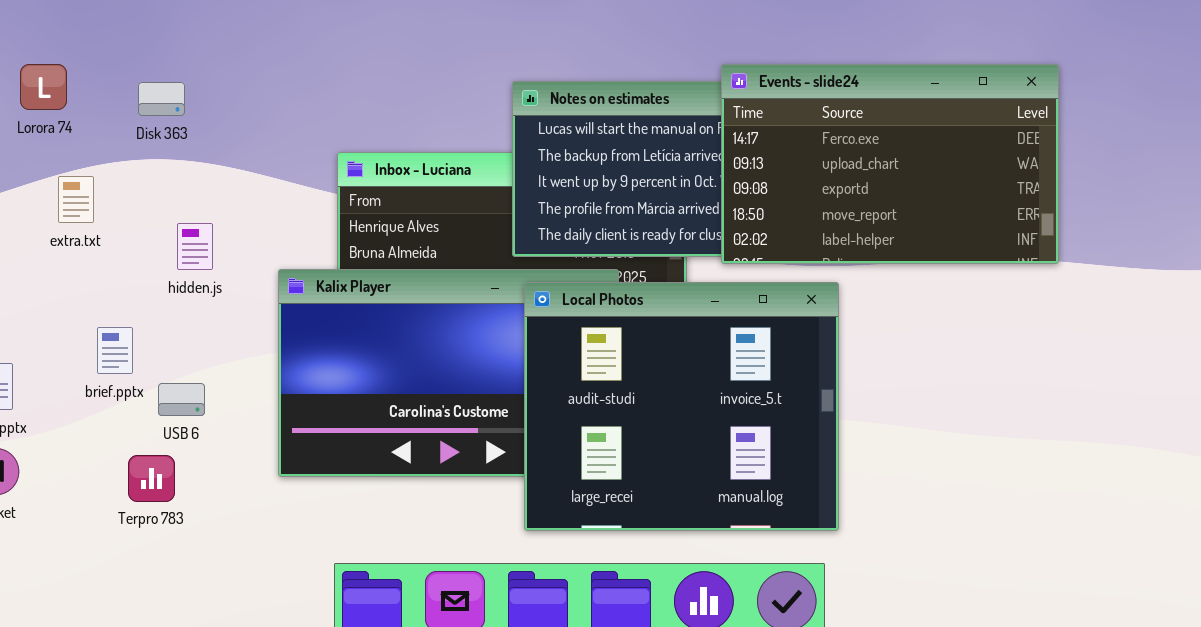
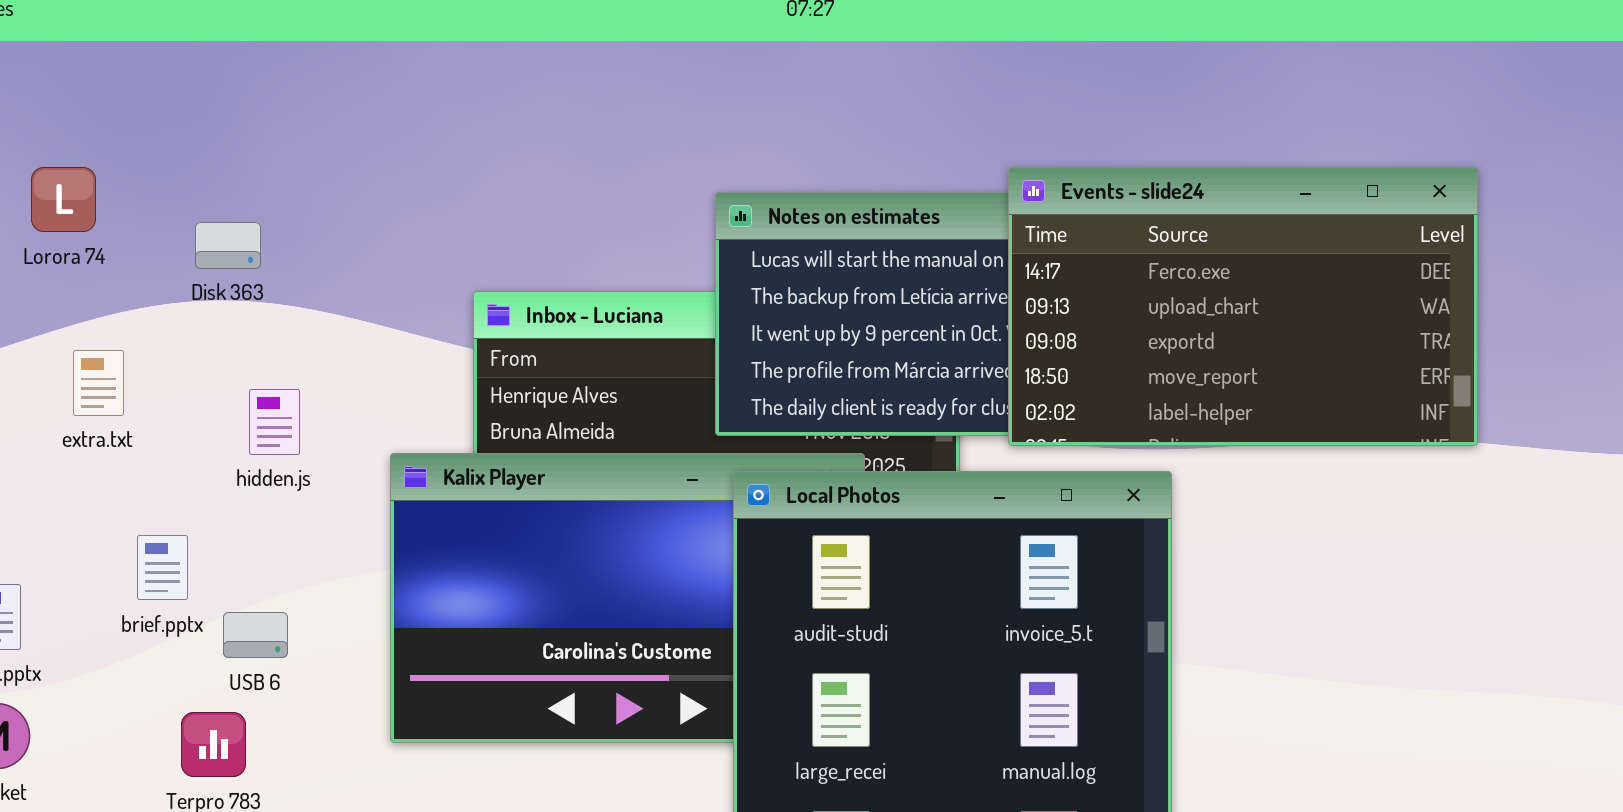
Disk 363: [138,82,185,116] -> [195,222,261,269], moved
extra.txt: [58,176,94,223] -> [73,350,124,416], moved

